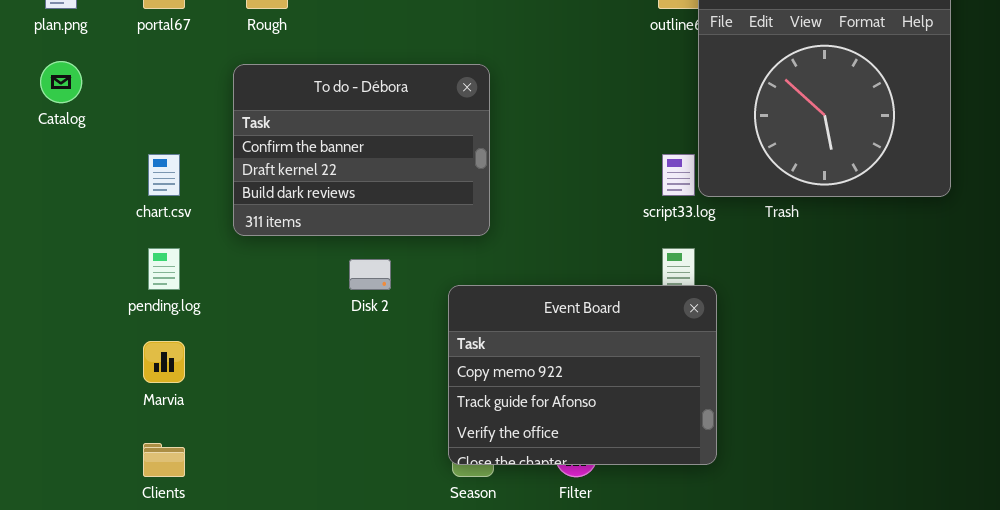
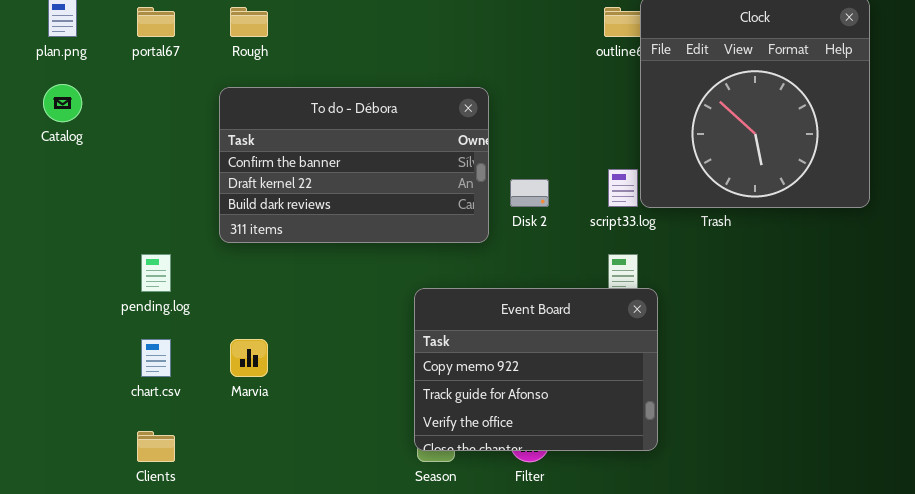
To do - Débora: [233,64,490,236] -> [219,87,489,243], resized
chart.csv: [148,154,180,196] -> [141,339,171,377], moved
Disk 2: [349,259,391,290] -> [510,179,549,207], moved
Marvia: [143,341,185,383] -> [230,339,268,377], moved

